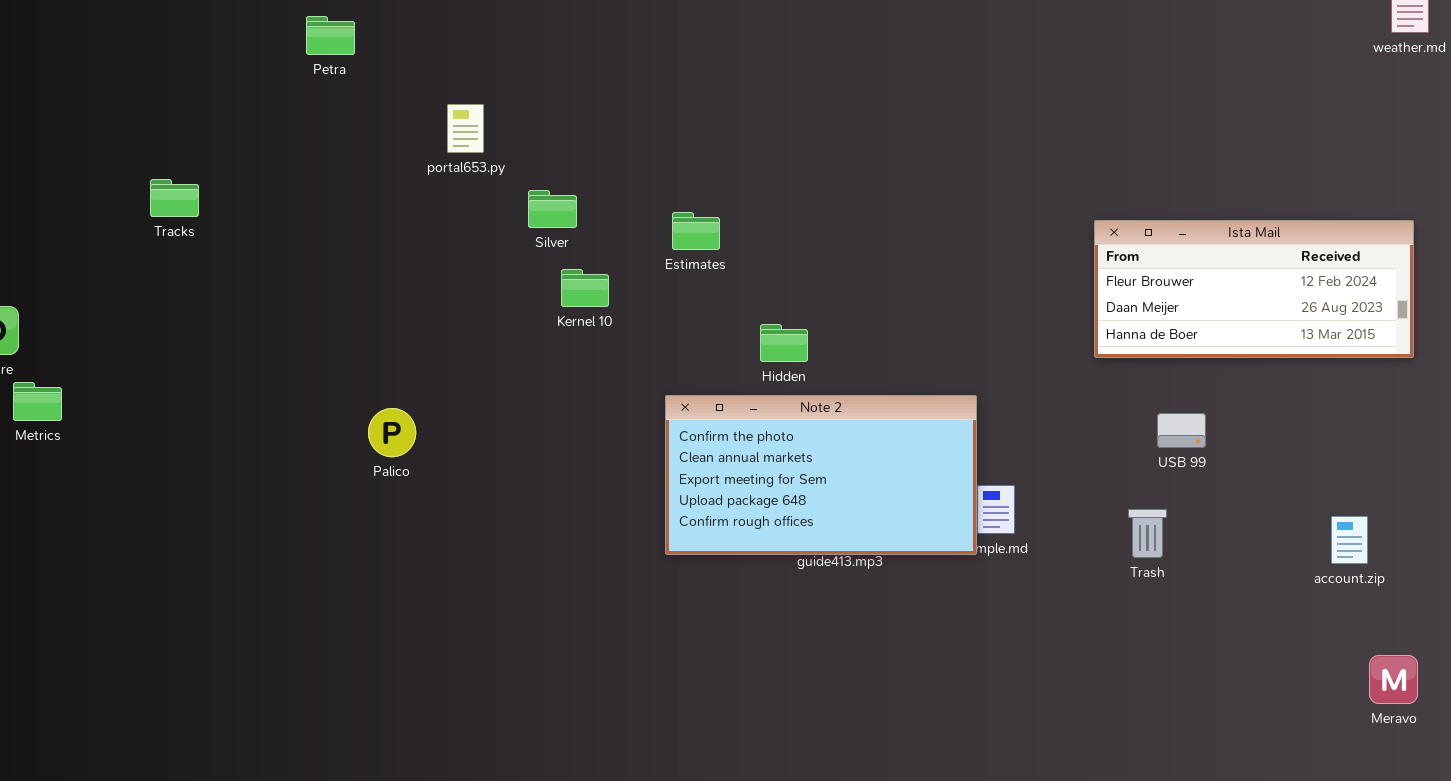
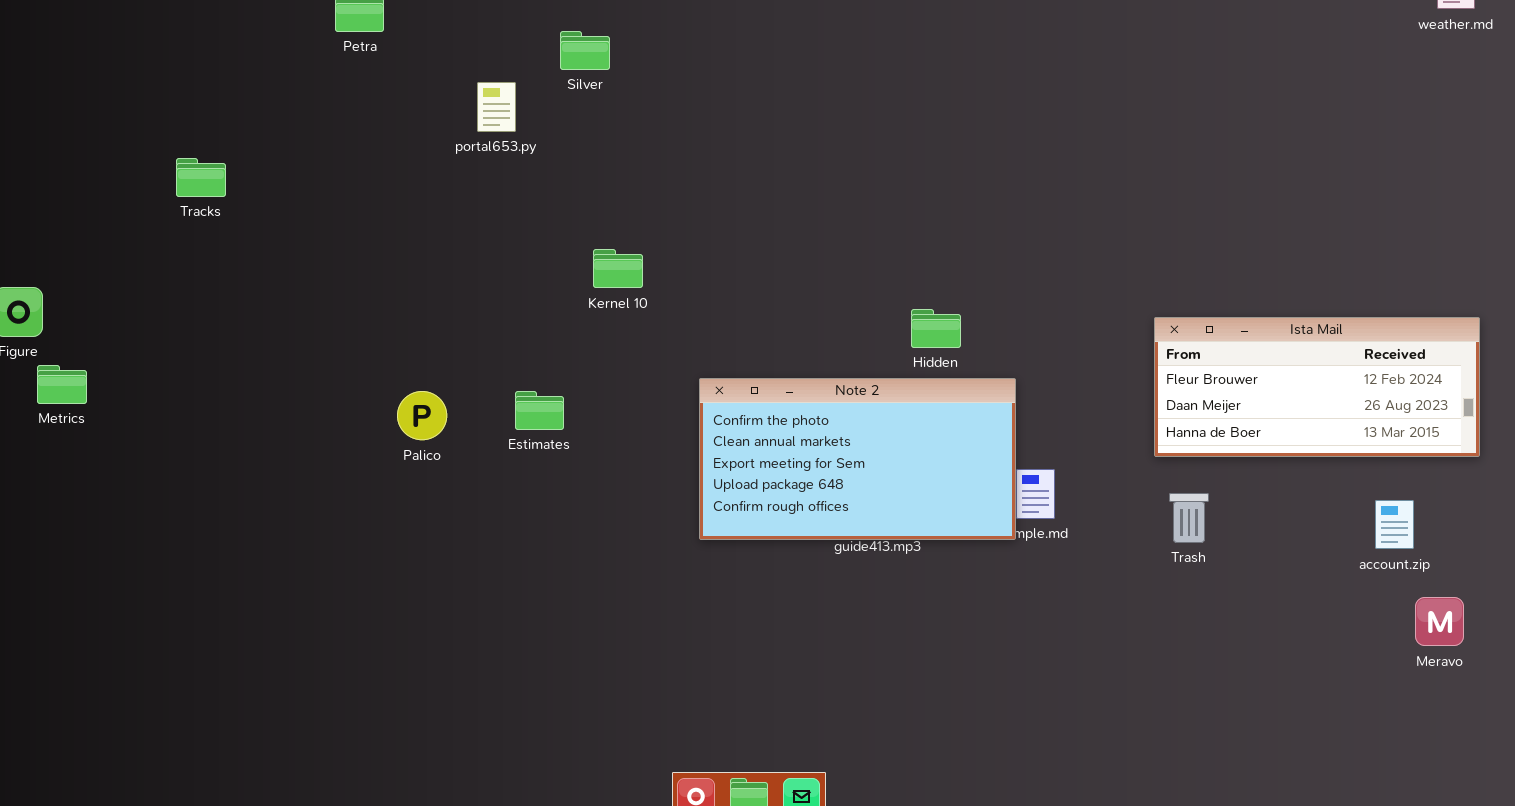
Silver: [528,190,577,228] -> [560,31,610,70], moved
Estimates: [672,212,720,250] -> [515,391,564,430], moved
Ista Mail: [1094,220,1414,358] -> [1154,317,1480,457], moved
Hidden: [760,324,808,362] -> [911,309,961,348], moved
Meravo: [1369,655,1418,704] -> [1415,597,1464,646], moved

